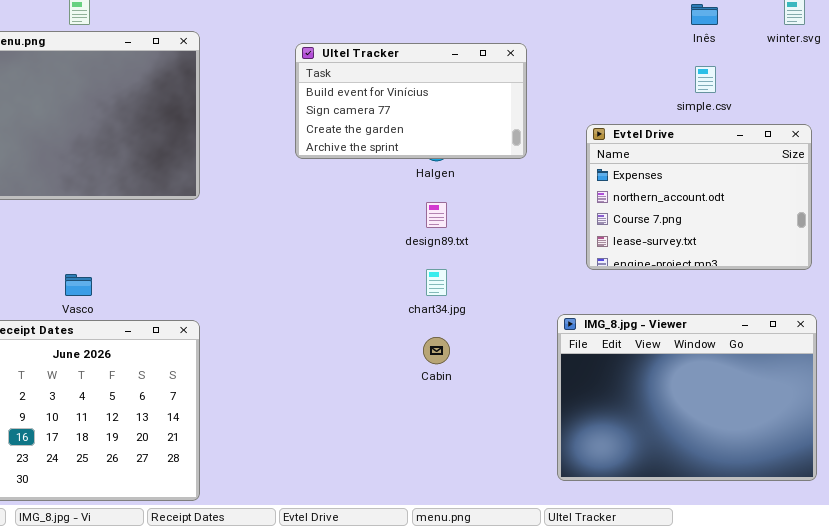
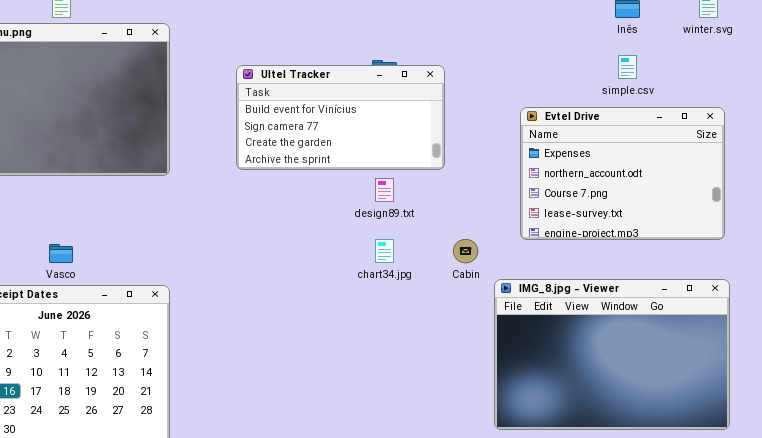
Ultel Tracker: [295,43,527,159] -> [236,65,445,170], moved
Cabin: [423,337,450,364] -> [453,239,478,263], moved

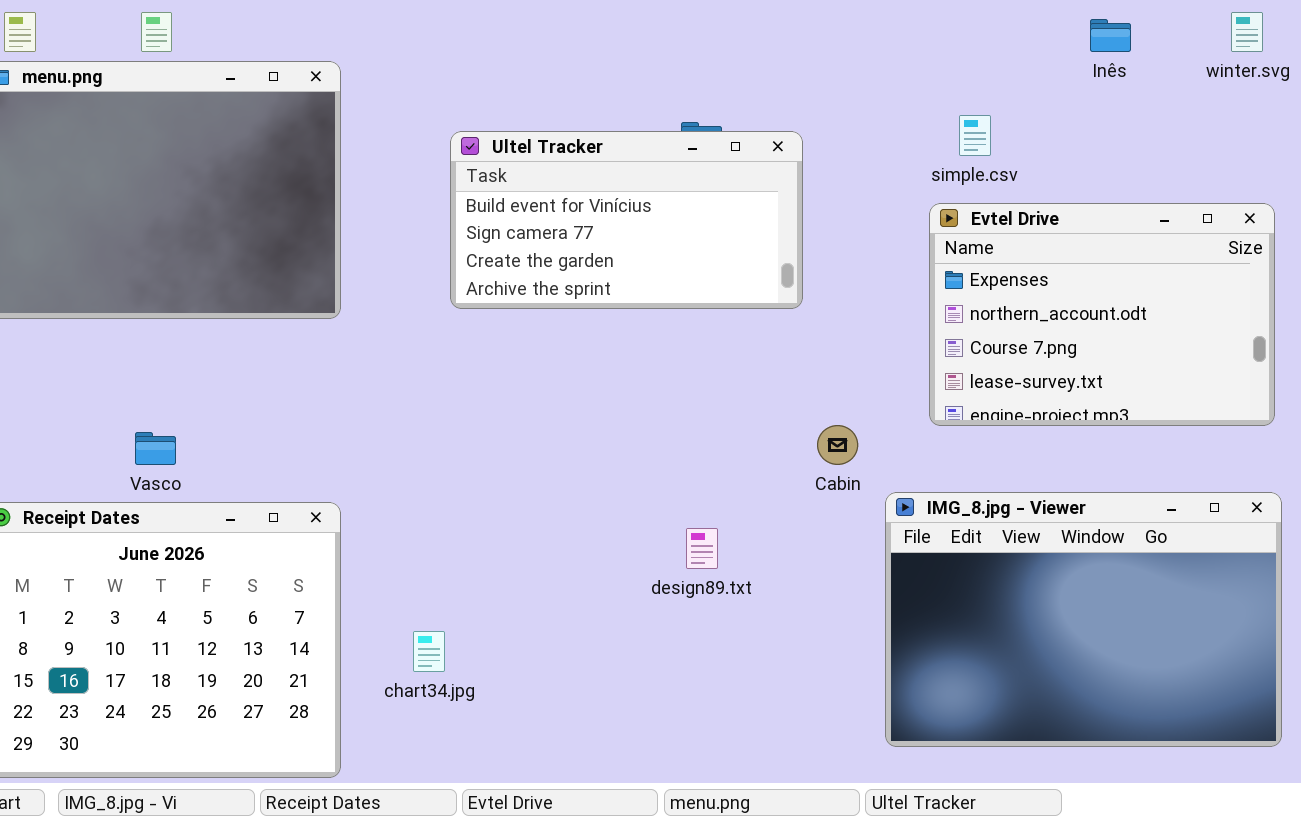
simple.csv: [618,55,637,79] -> [959,115,991,156], moved
design89.txt: [375,178,394,202] -> [686,528,718,569], moved
chart34.jpg: [375,239,394,263] -> [413,631,445,672], moved

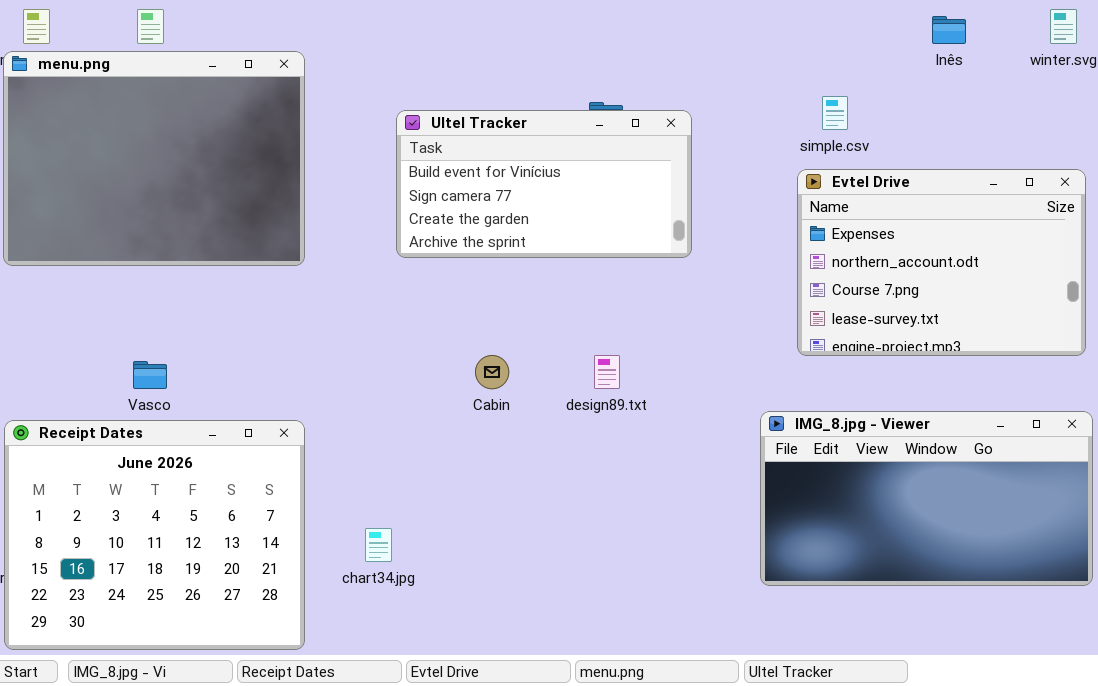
Cabin: [817,425,858,465] -> [475,355,509,389], moved
IMG_8.jpg - Viewer: [885,492,1282,747] -> [760,411,1093,586], resized
design89.txt: [686,528,718,569] -> [594,355,620,389], moved

